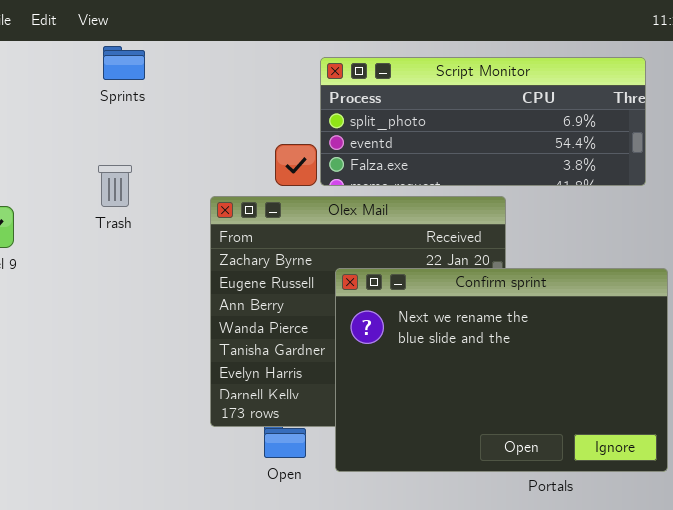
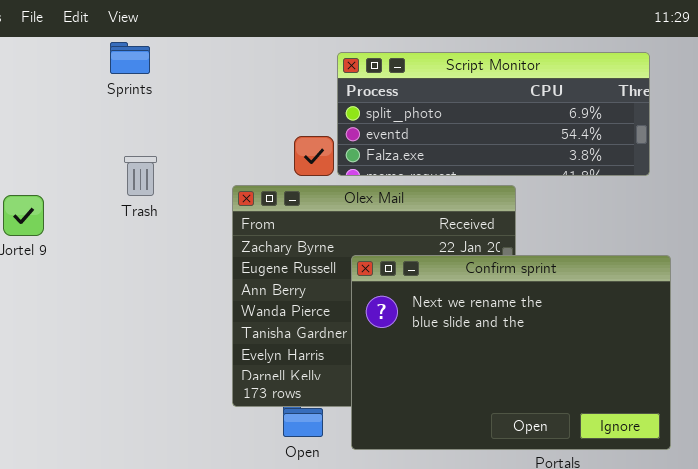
Sprints: [103,46,145,80] -> [110,42,150,74], moved

